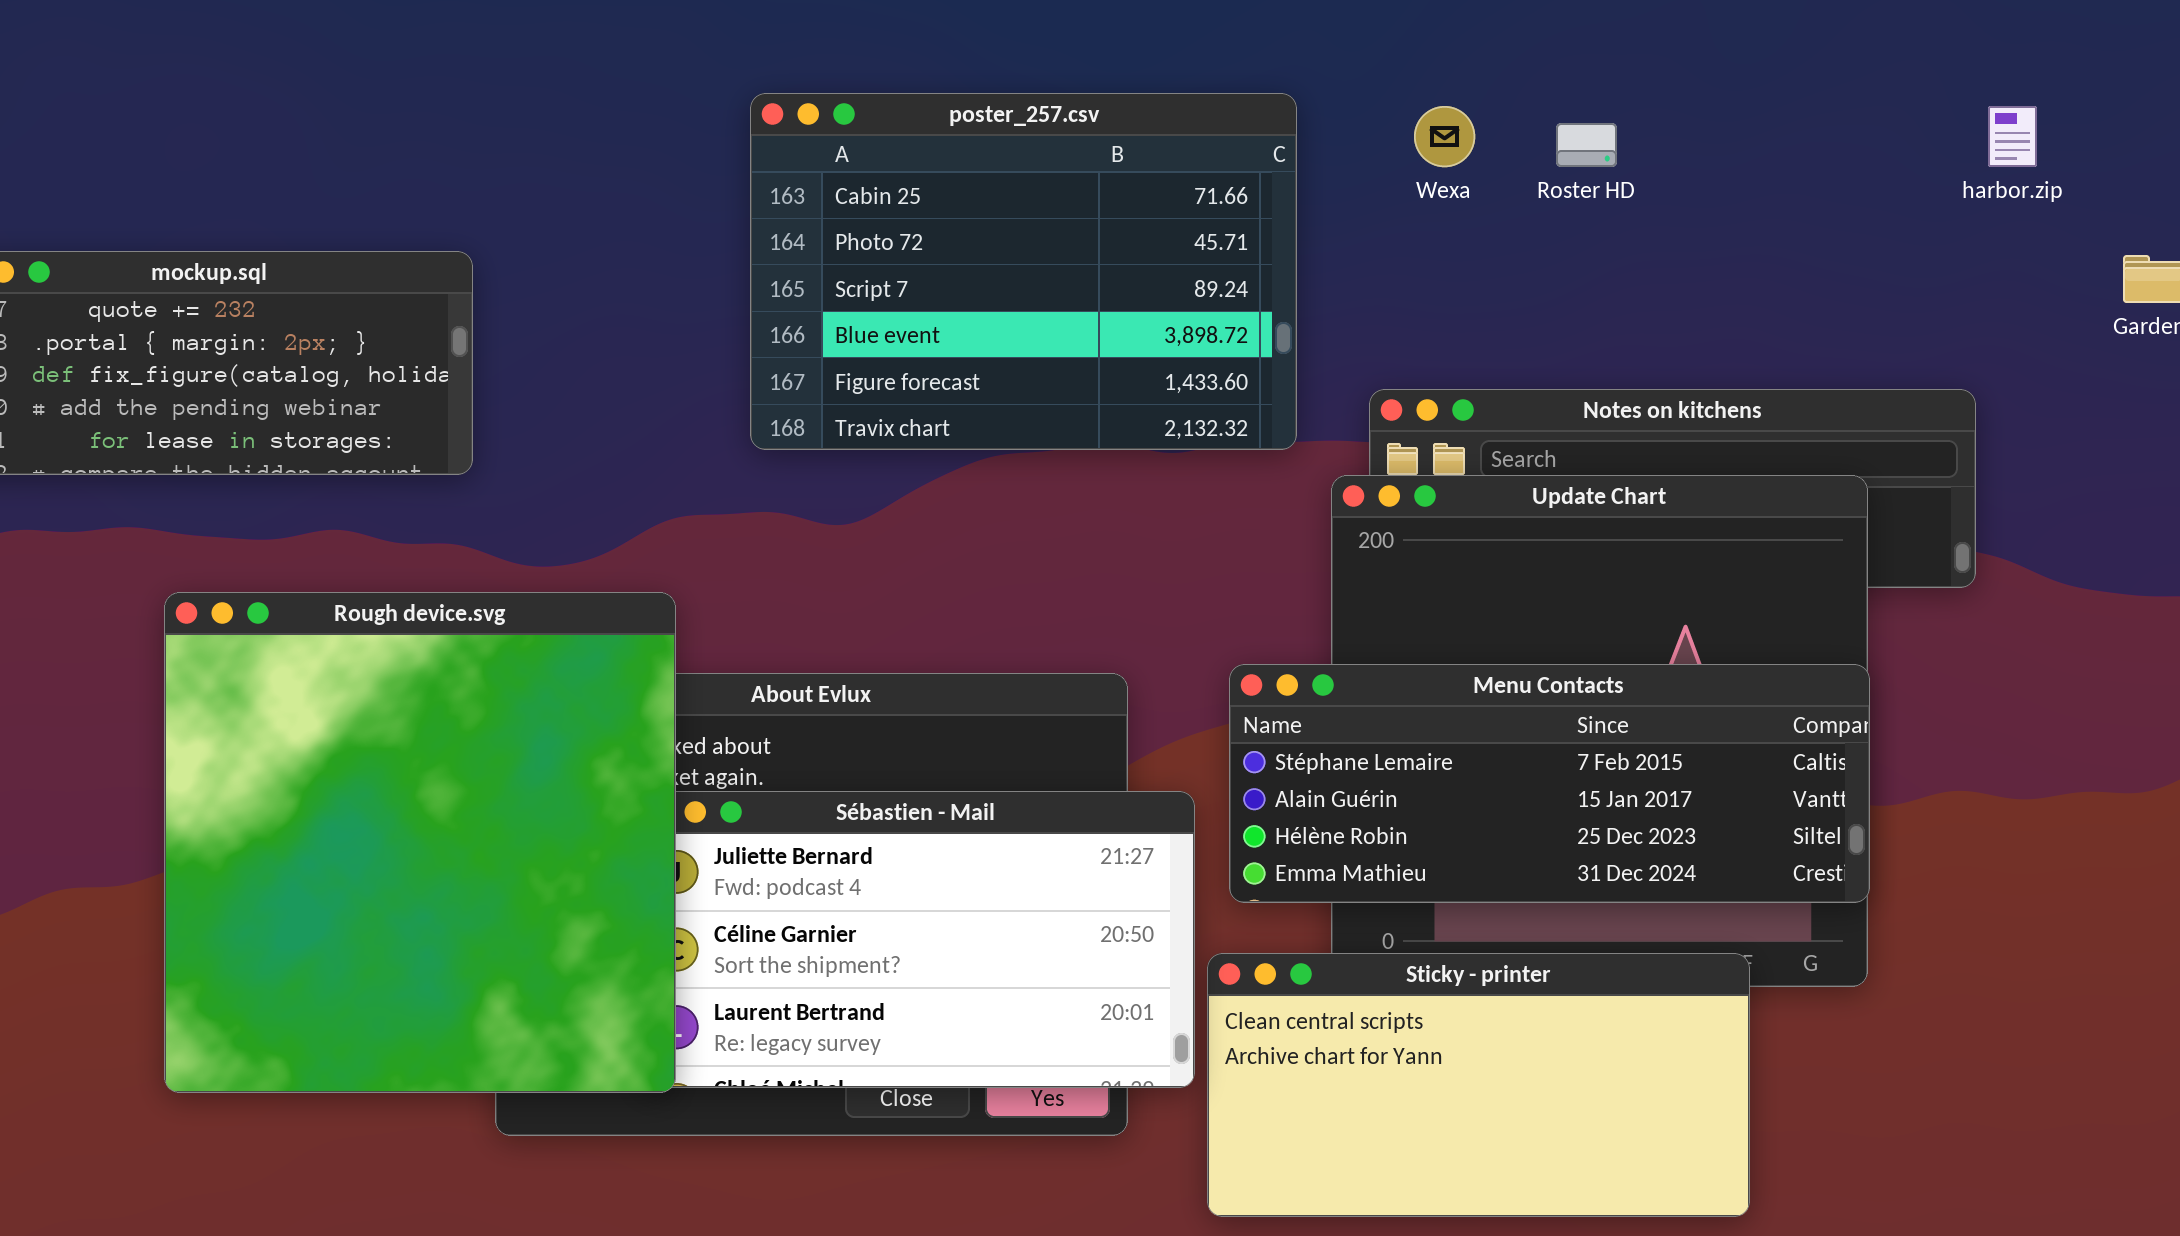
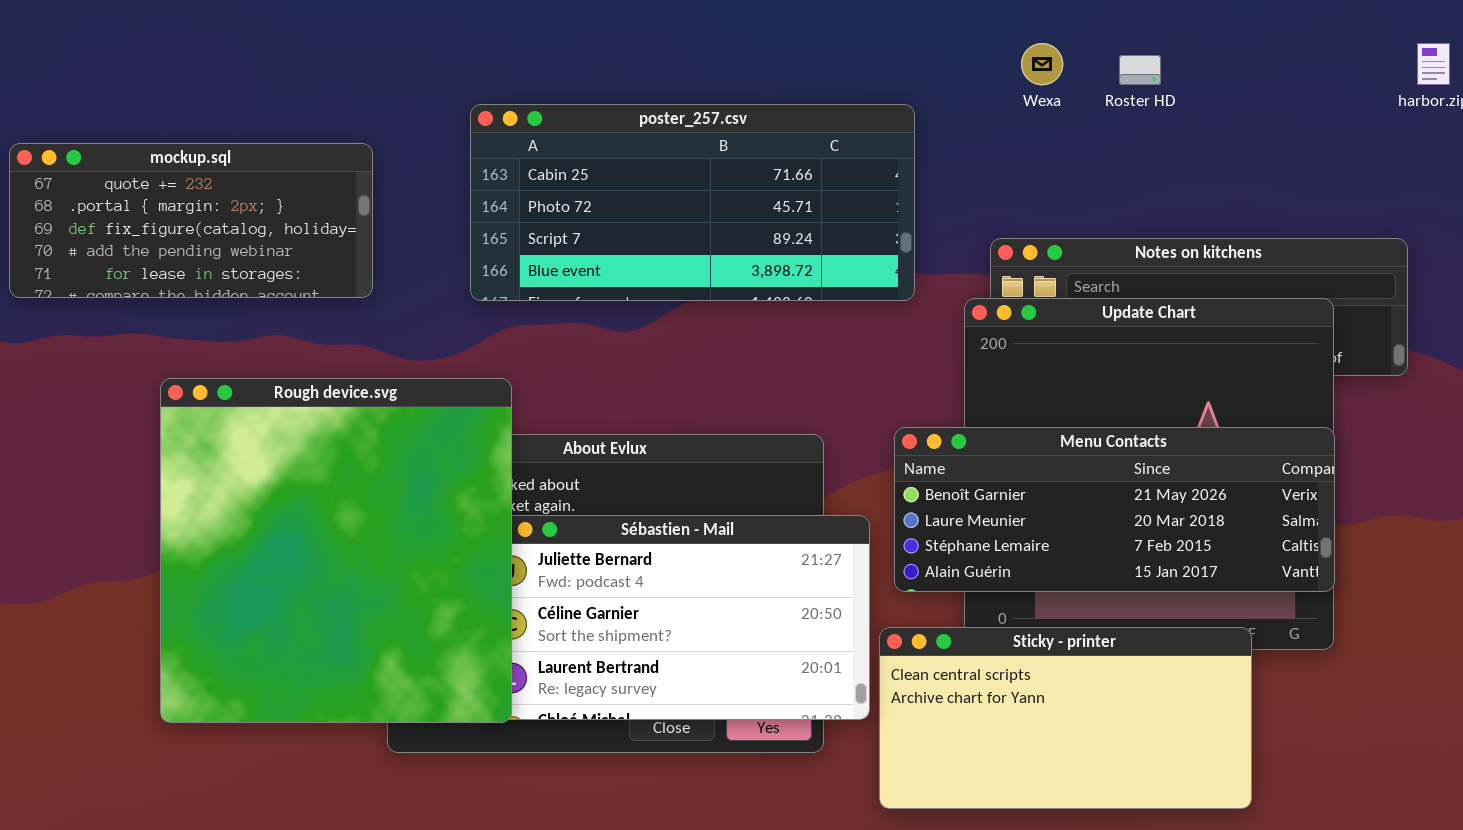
poster_257.csv: [750,93,1297,450] -> [470,104,915,301], moved, resized
Menu Contacts: [1229,664,1870,903] -> [894,427,1335,592], scrolled up 2 rows

